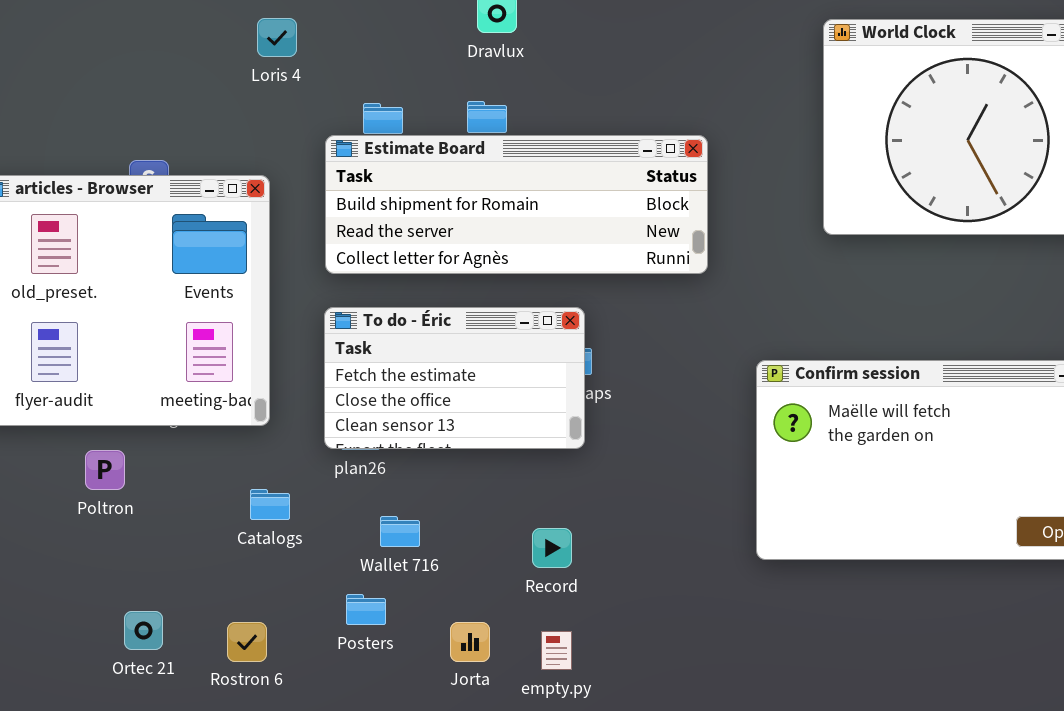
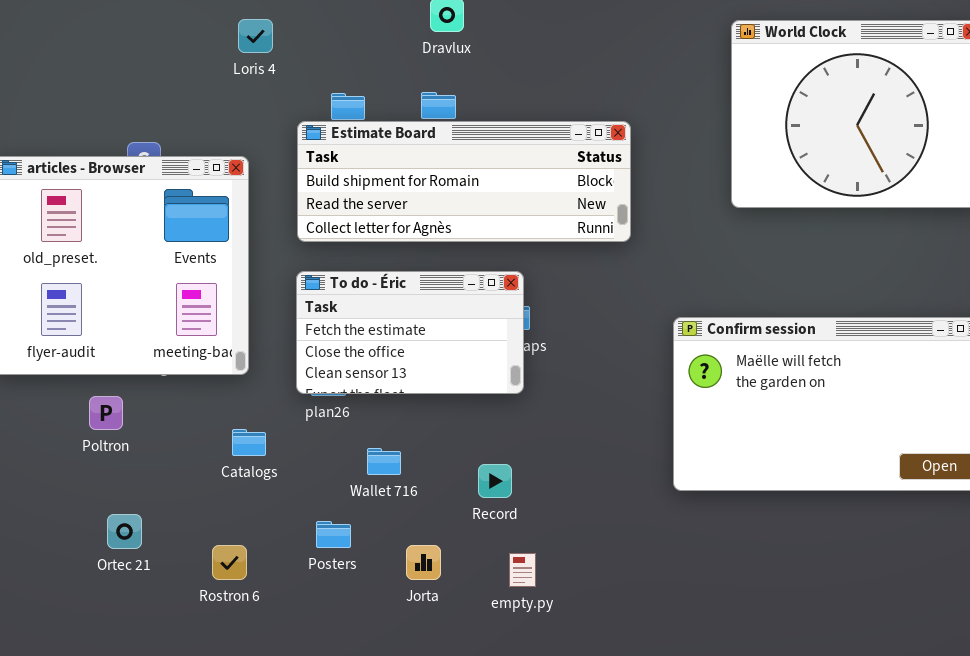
Wallet 716: [380,516,420,547] -> [367,448,401,475], moved
Ortec 21: [124,611,163,650] -> [107,514,142,549], moved
empty.py: [541,631,572,670] -> [509,553,536,587], moved

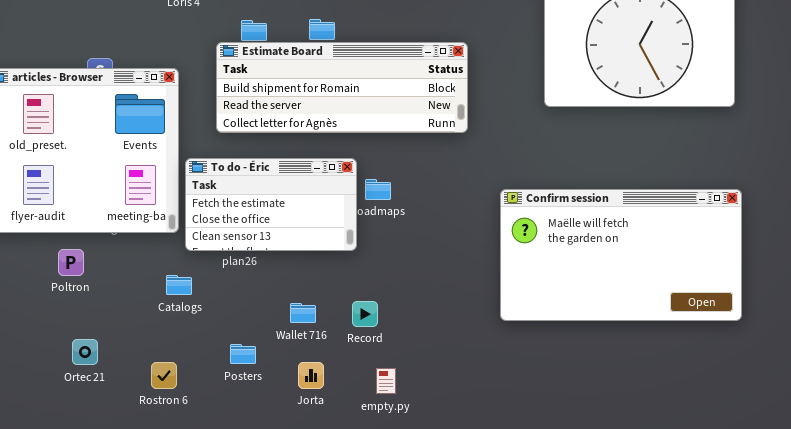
To do - Éric: [296,271,524,394] -> [185,158,357,251], moved
Wallet 716: [367,448,401,475] -> [290,303,316,323], moved

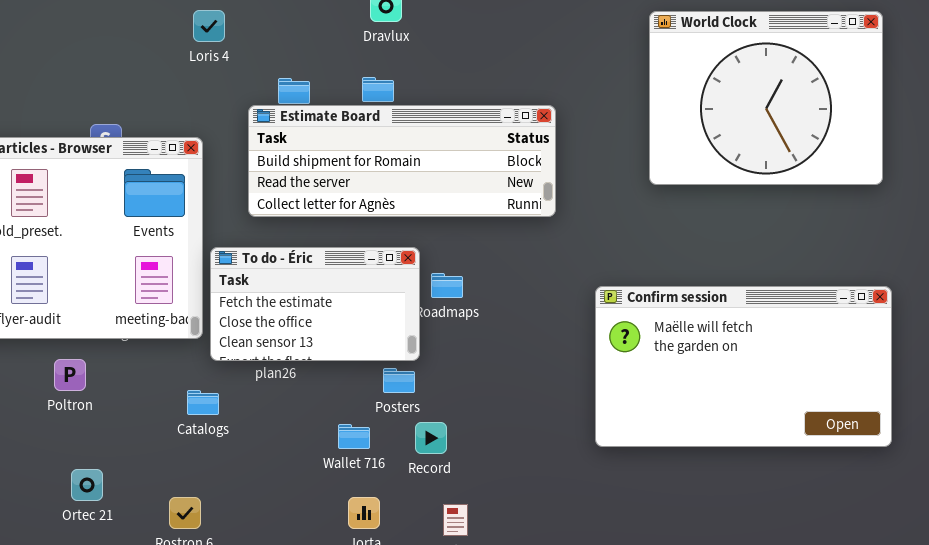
Posters: [230,344,256,364] -> [383,368,415,393], moved

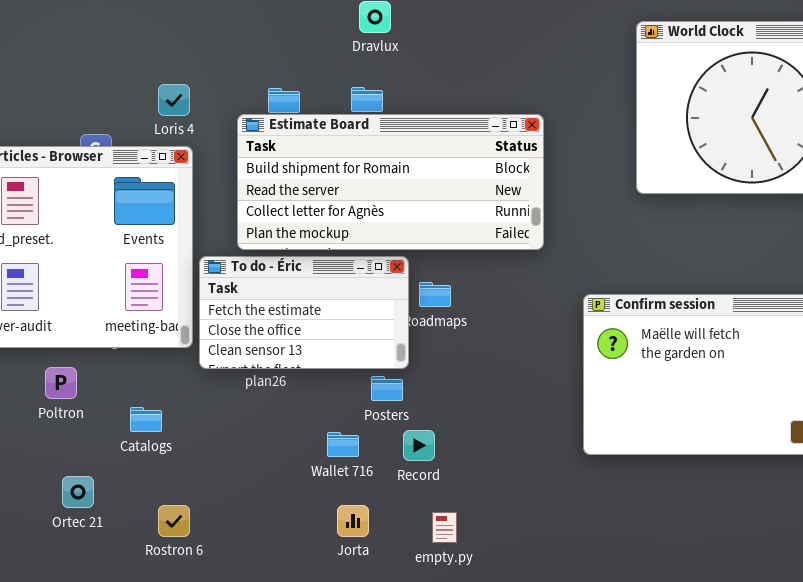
Loris 4: [193,10,225,42] -> [158,84,190,116], moved
Estimate Board: [248,105,556,217] -> [237,114,544,250], resized
Catalogs: [187,390,219,415] -> [130,407,162,432], moved

